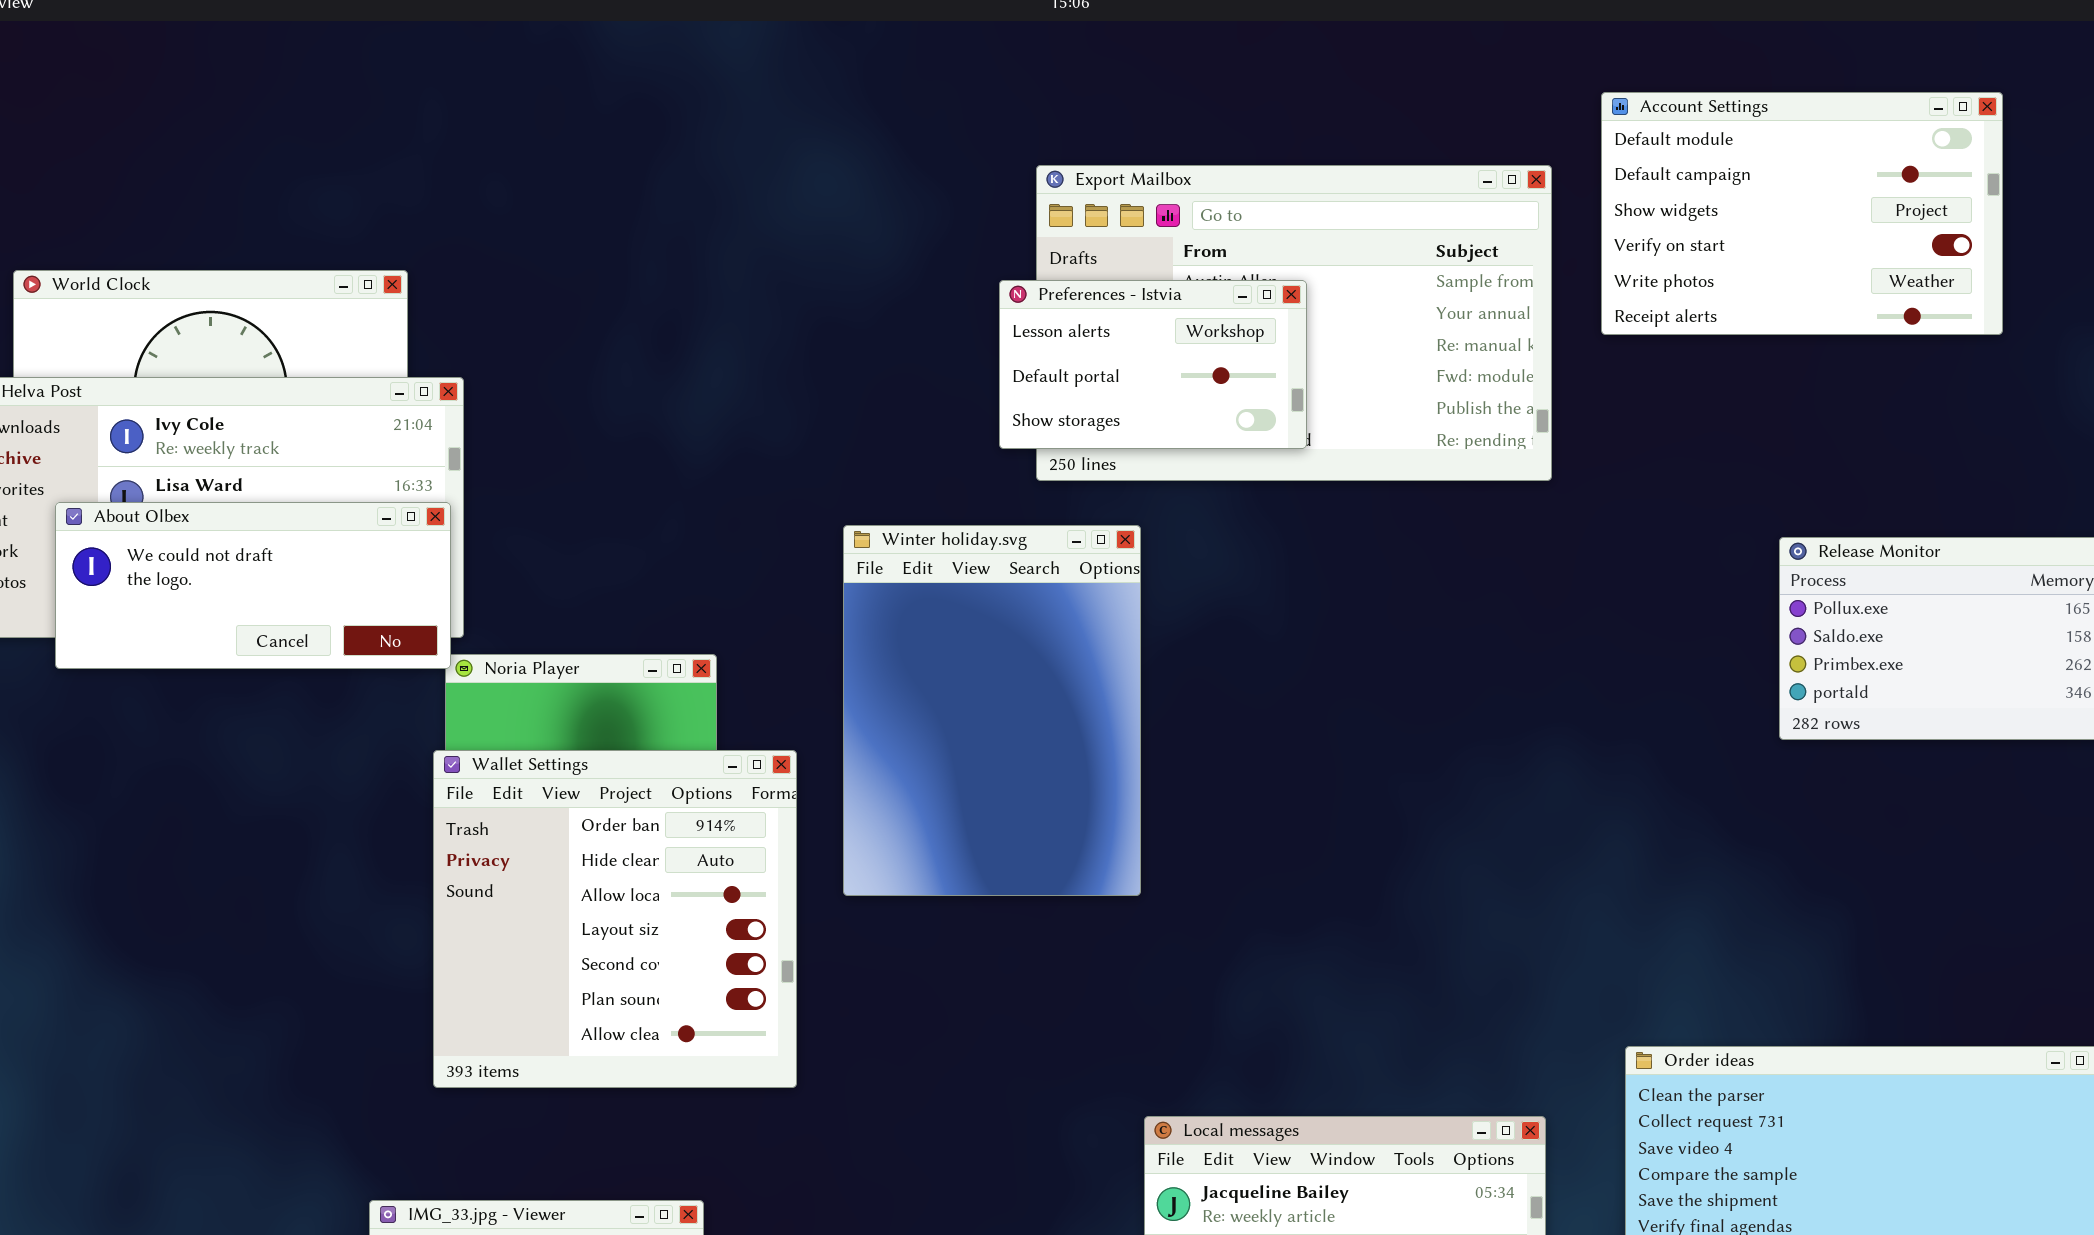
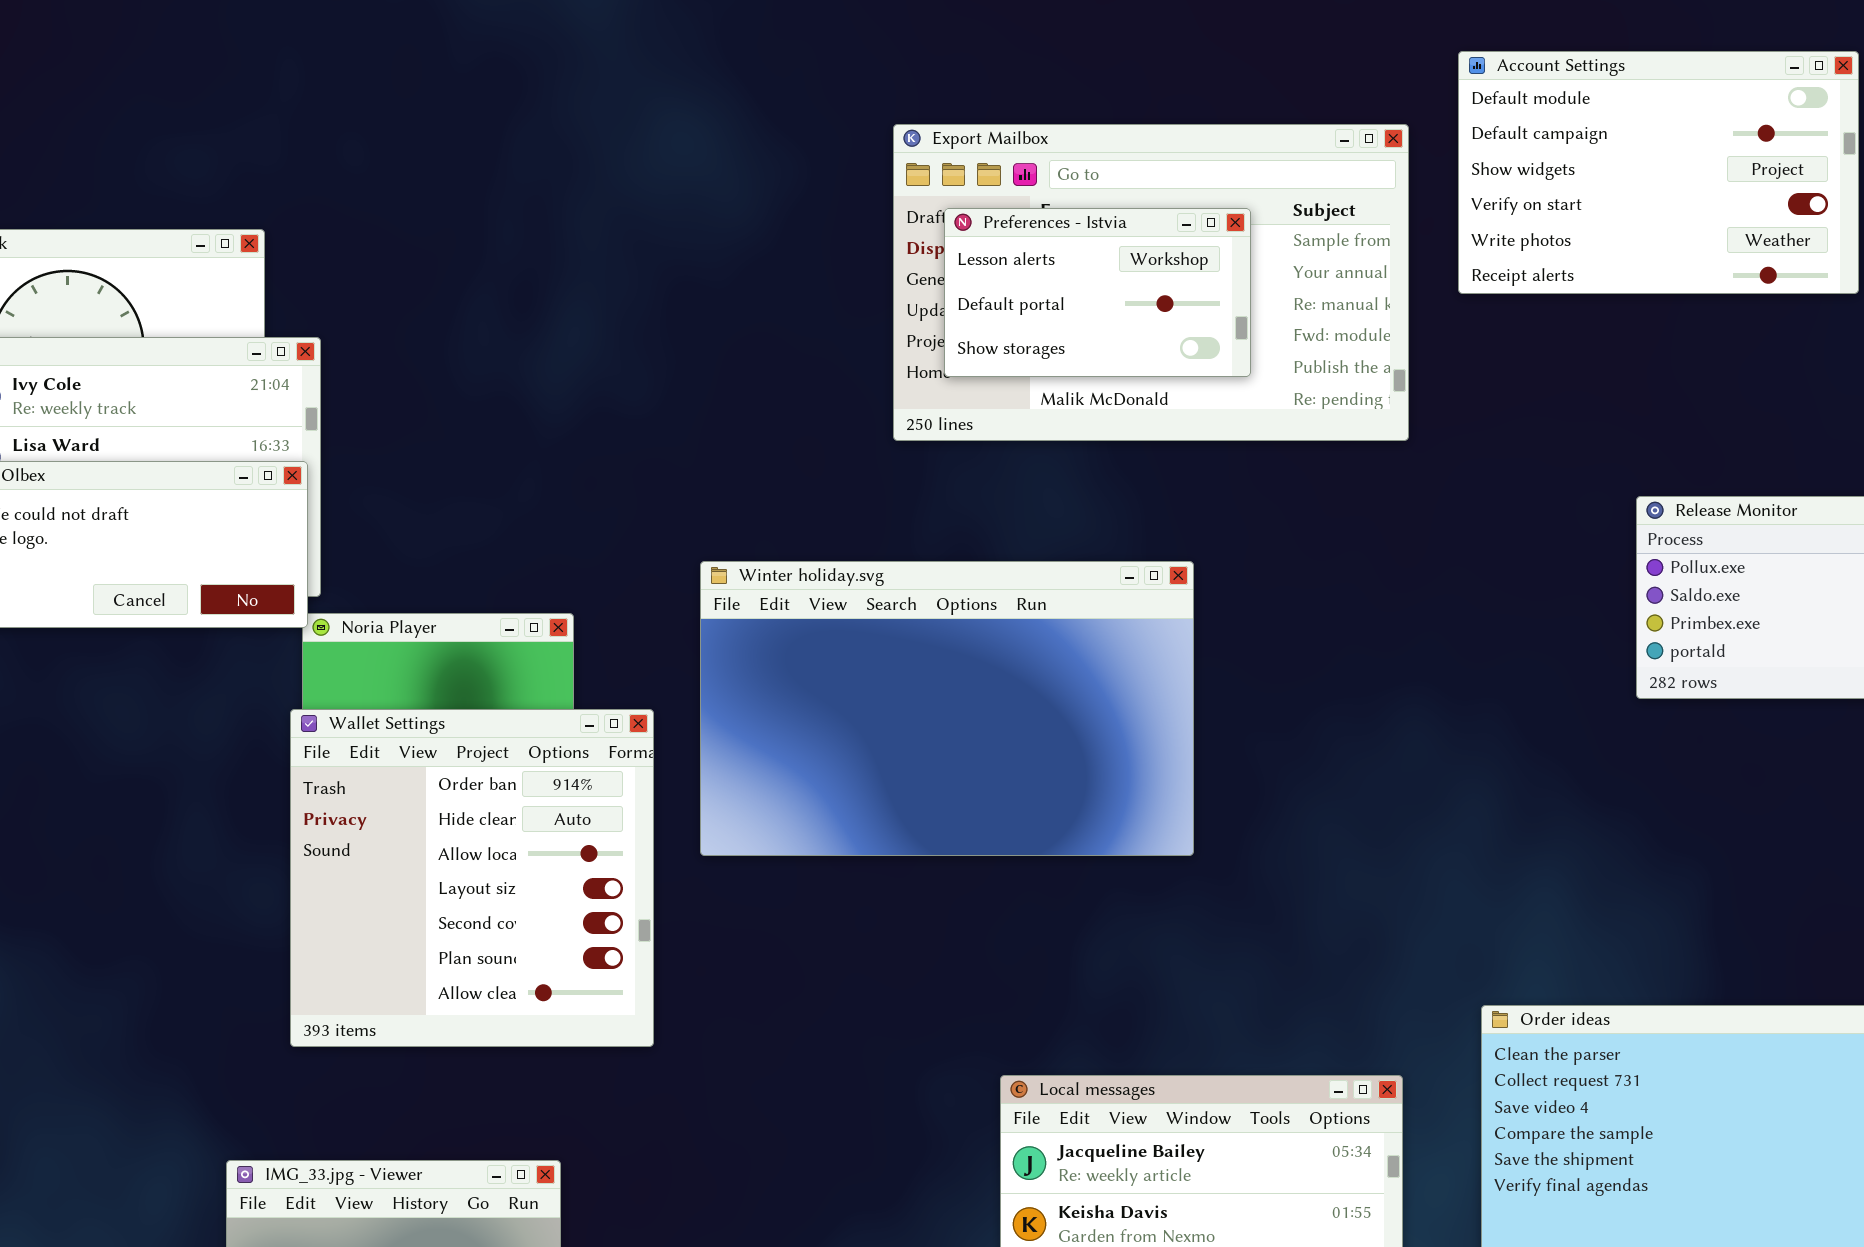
Preferences - Istvia: [999,280,1307,449] -> [944,208,1251,377], moved
Winter holiday.svg: [843,525,1141,896] -> [700,561,1194,856], resized

